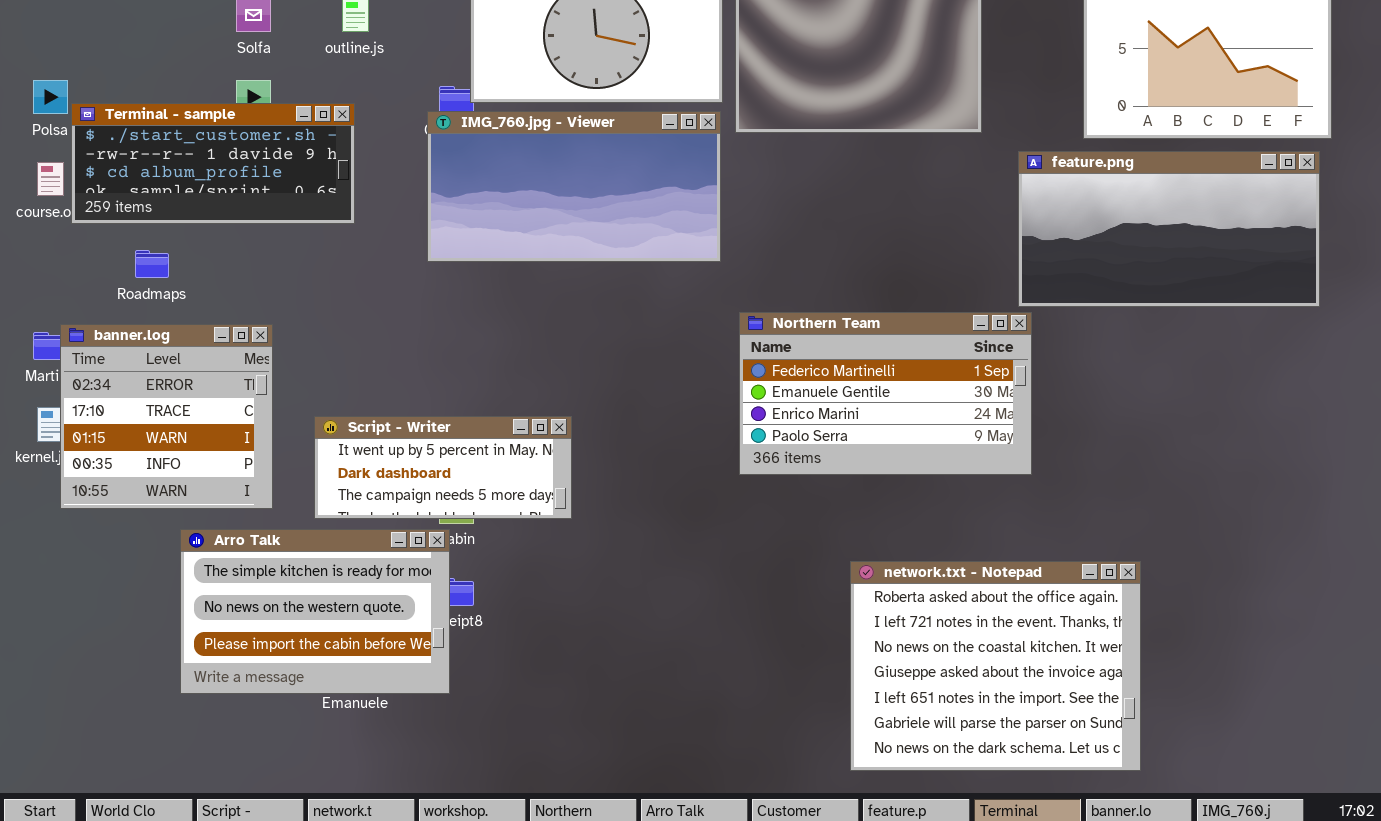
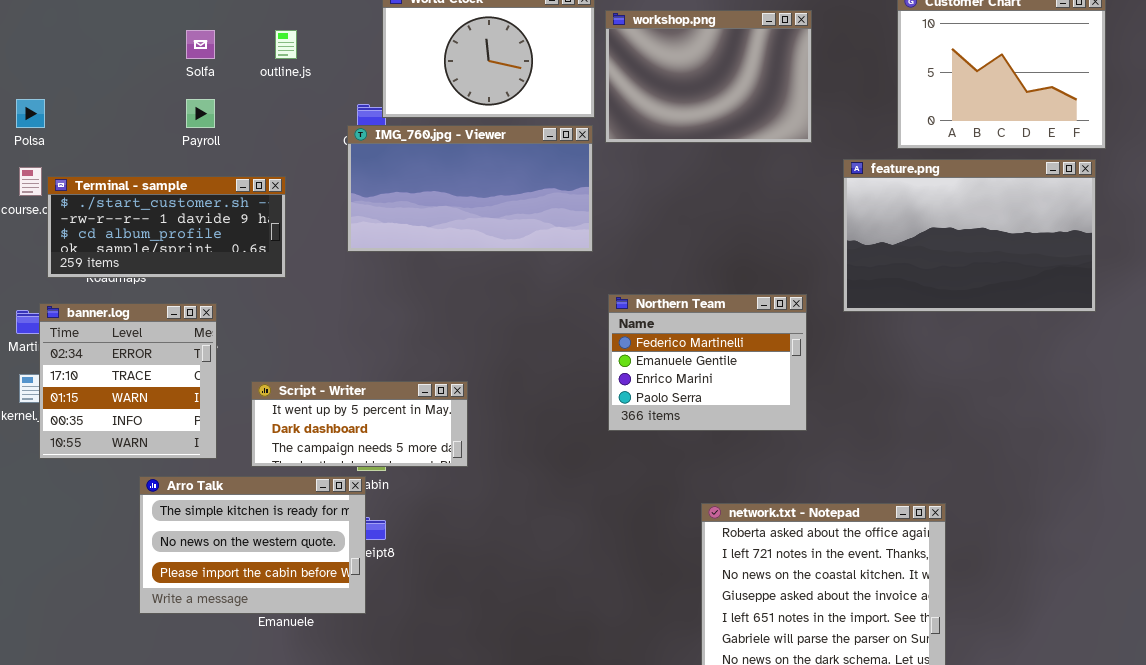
Terminal - sample: [71,103,355,224] -> [47,176,286,278], moved
feature.png: [1018,151,1320,307] -> [843,159,1096,312], resized
Northern Team: [739,312,1032,475] -> [608,294,807,431], resized

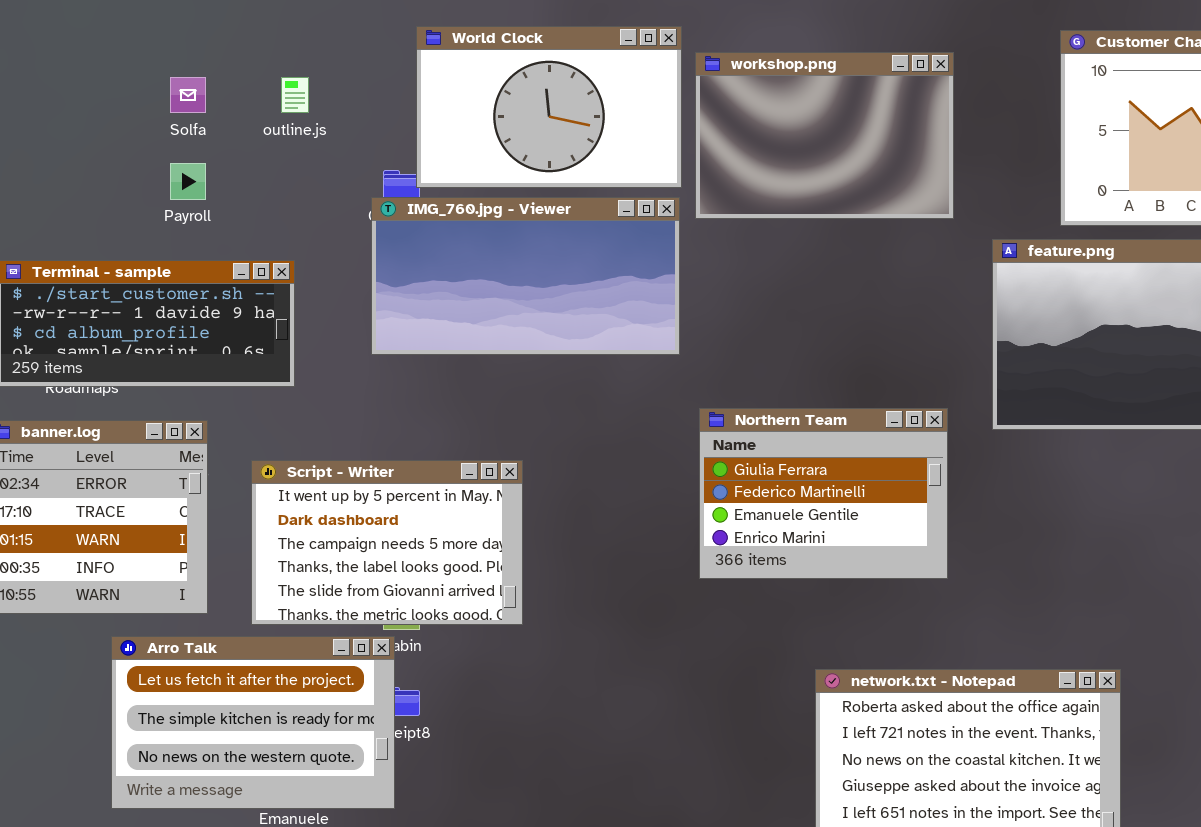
Northern Team: [608,294,807,431] -> [699,408,948,579], scrolled up 1 row
Script - Writer: [251,381,468,467] -> [251,460,523,625], resized
Arro Talk: [139,476,366,614] -> [111,636,395,809], scrolled up 1 row

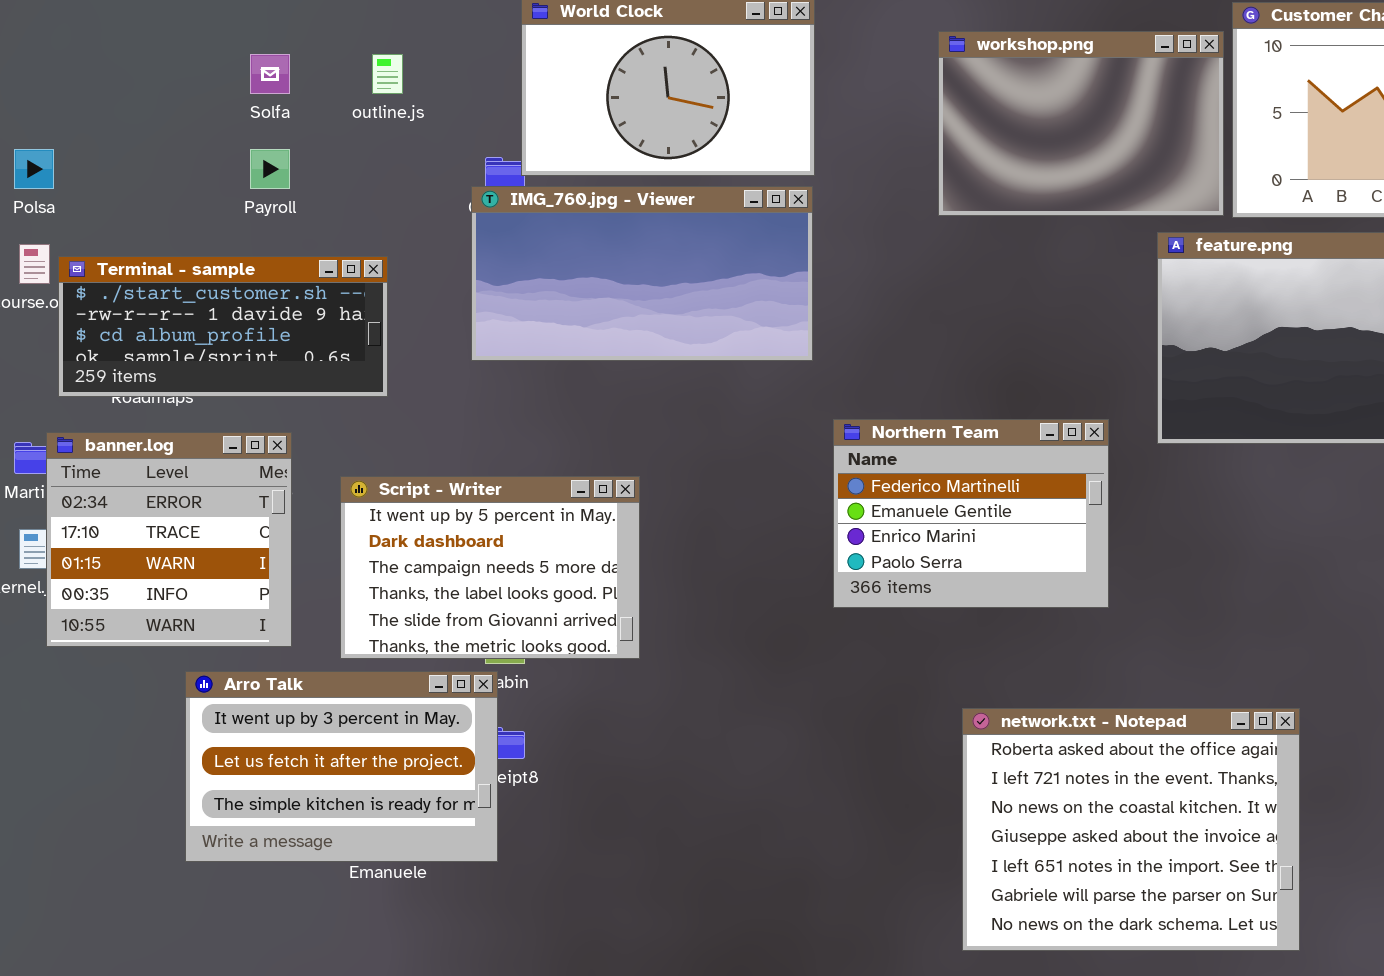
workshop.png: [695,52,954,219] -> [938,31,1224,216], moved
Northern Team: [699,408,948,579] -> [833,419,1109,608], scrolled down 1 row
Arro Talk: [111,636,395,809] -> [185,671,498,862], scrolled up 1 row

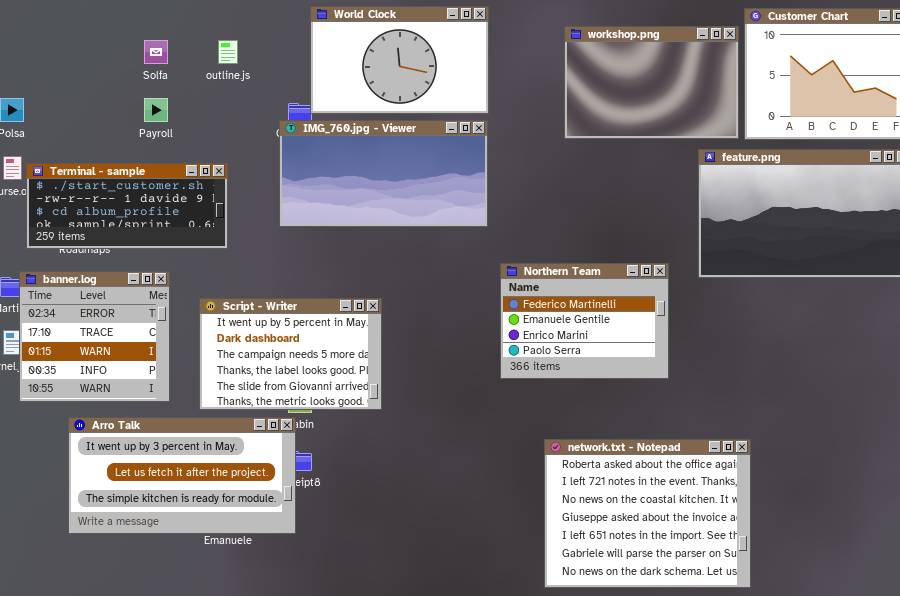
Arro Talk: [185,671,498,862] -> [68,417,296,534], resized
network.txt - Notepad: [962,708,1300,951] -> [544,439,751,588], moved

